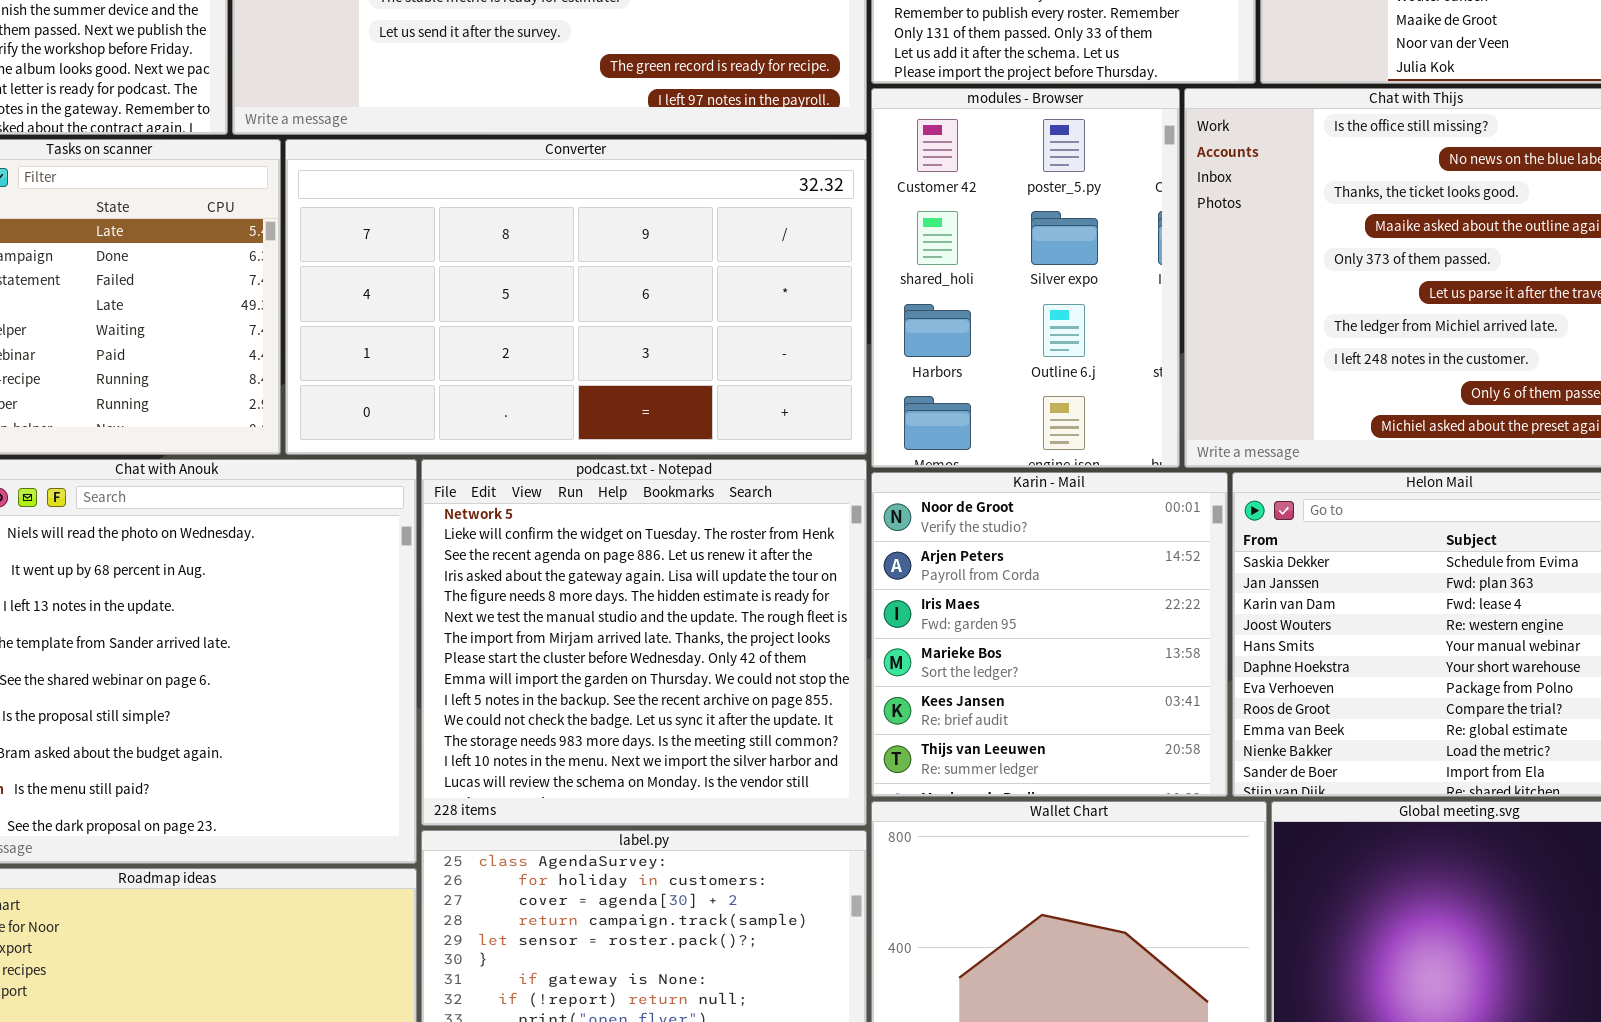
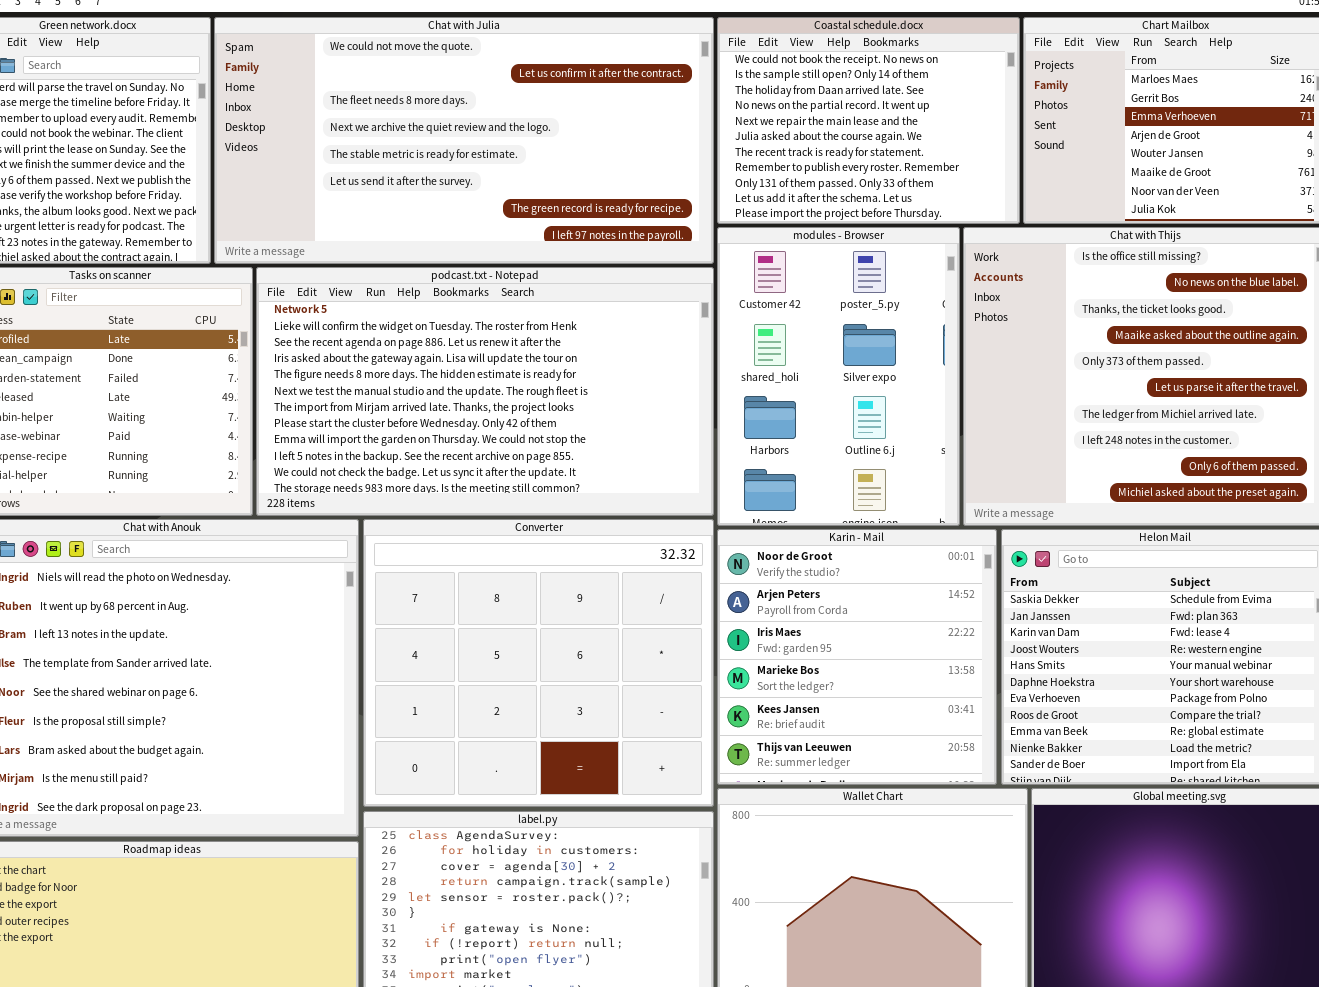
Converter: [285,139,867,455] -> [363,519,714,807], moved, resized
podcast.txt - Notepad: [421,459,867,826] -> [256,267,714,516], moved, resized

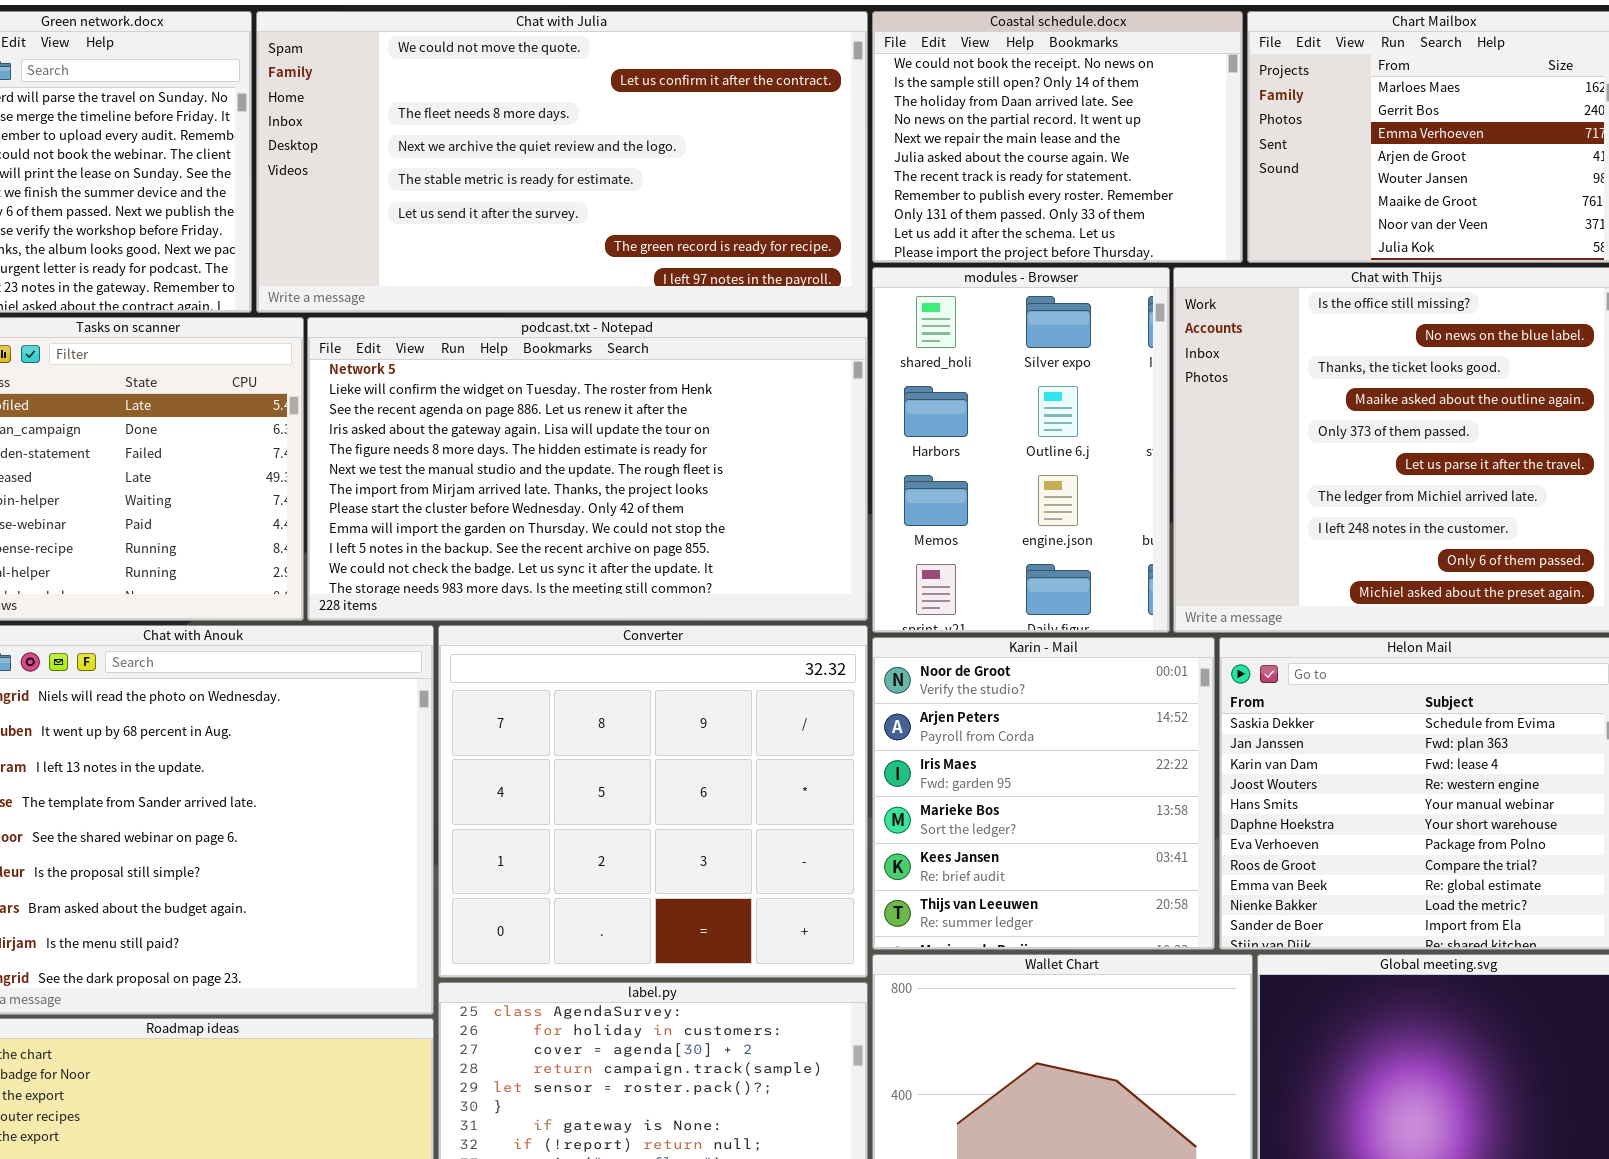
modules - Browser: [717,227,960,526] -> [872,267,1170,633], scrolled down 1 row

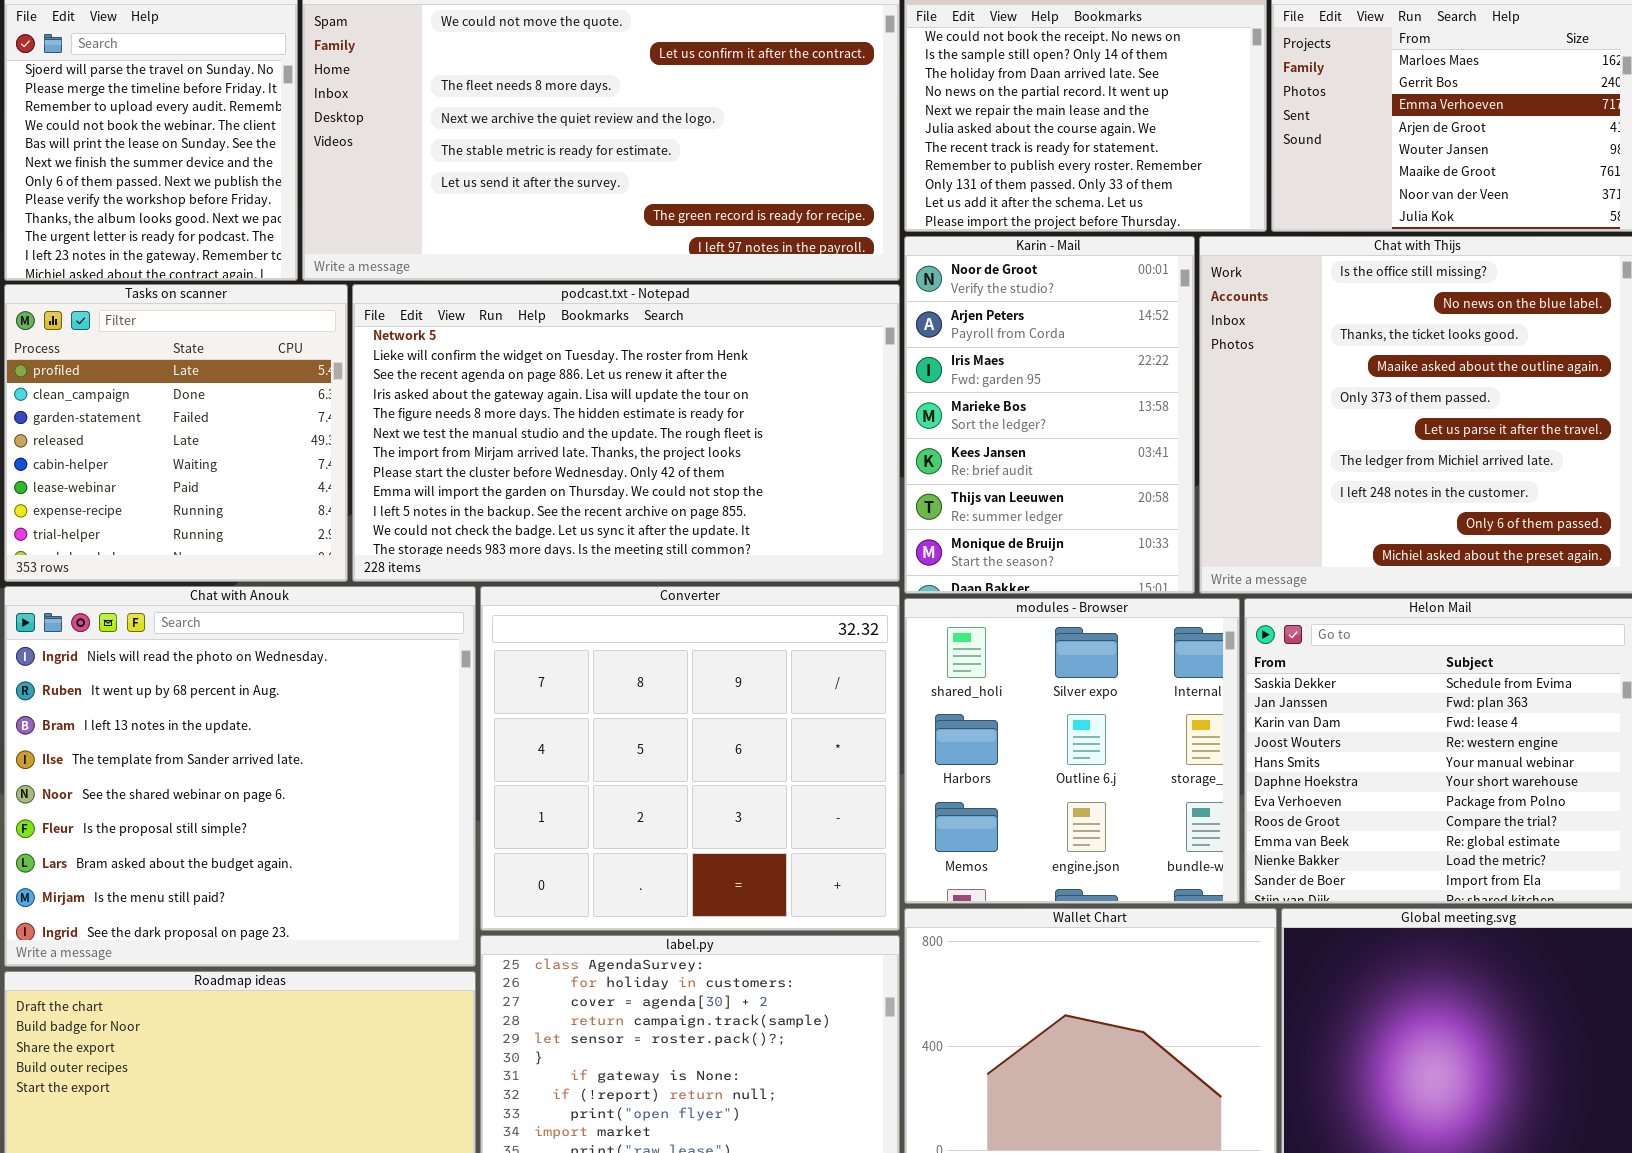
modules - Browser: [872,267,1170,633] -> [904,598,1240,904], moved, resized
Karin - Mail: [872,637,1215,950] -> [904,236,1195,594], moved, resized

